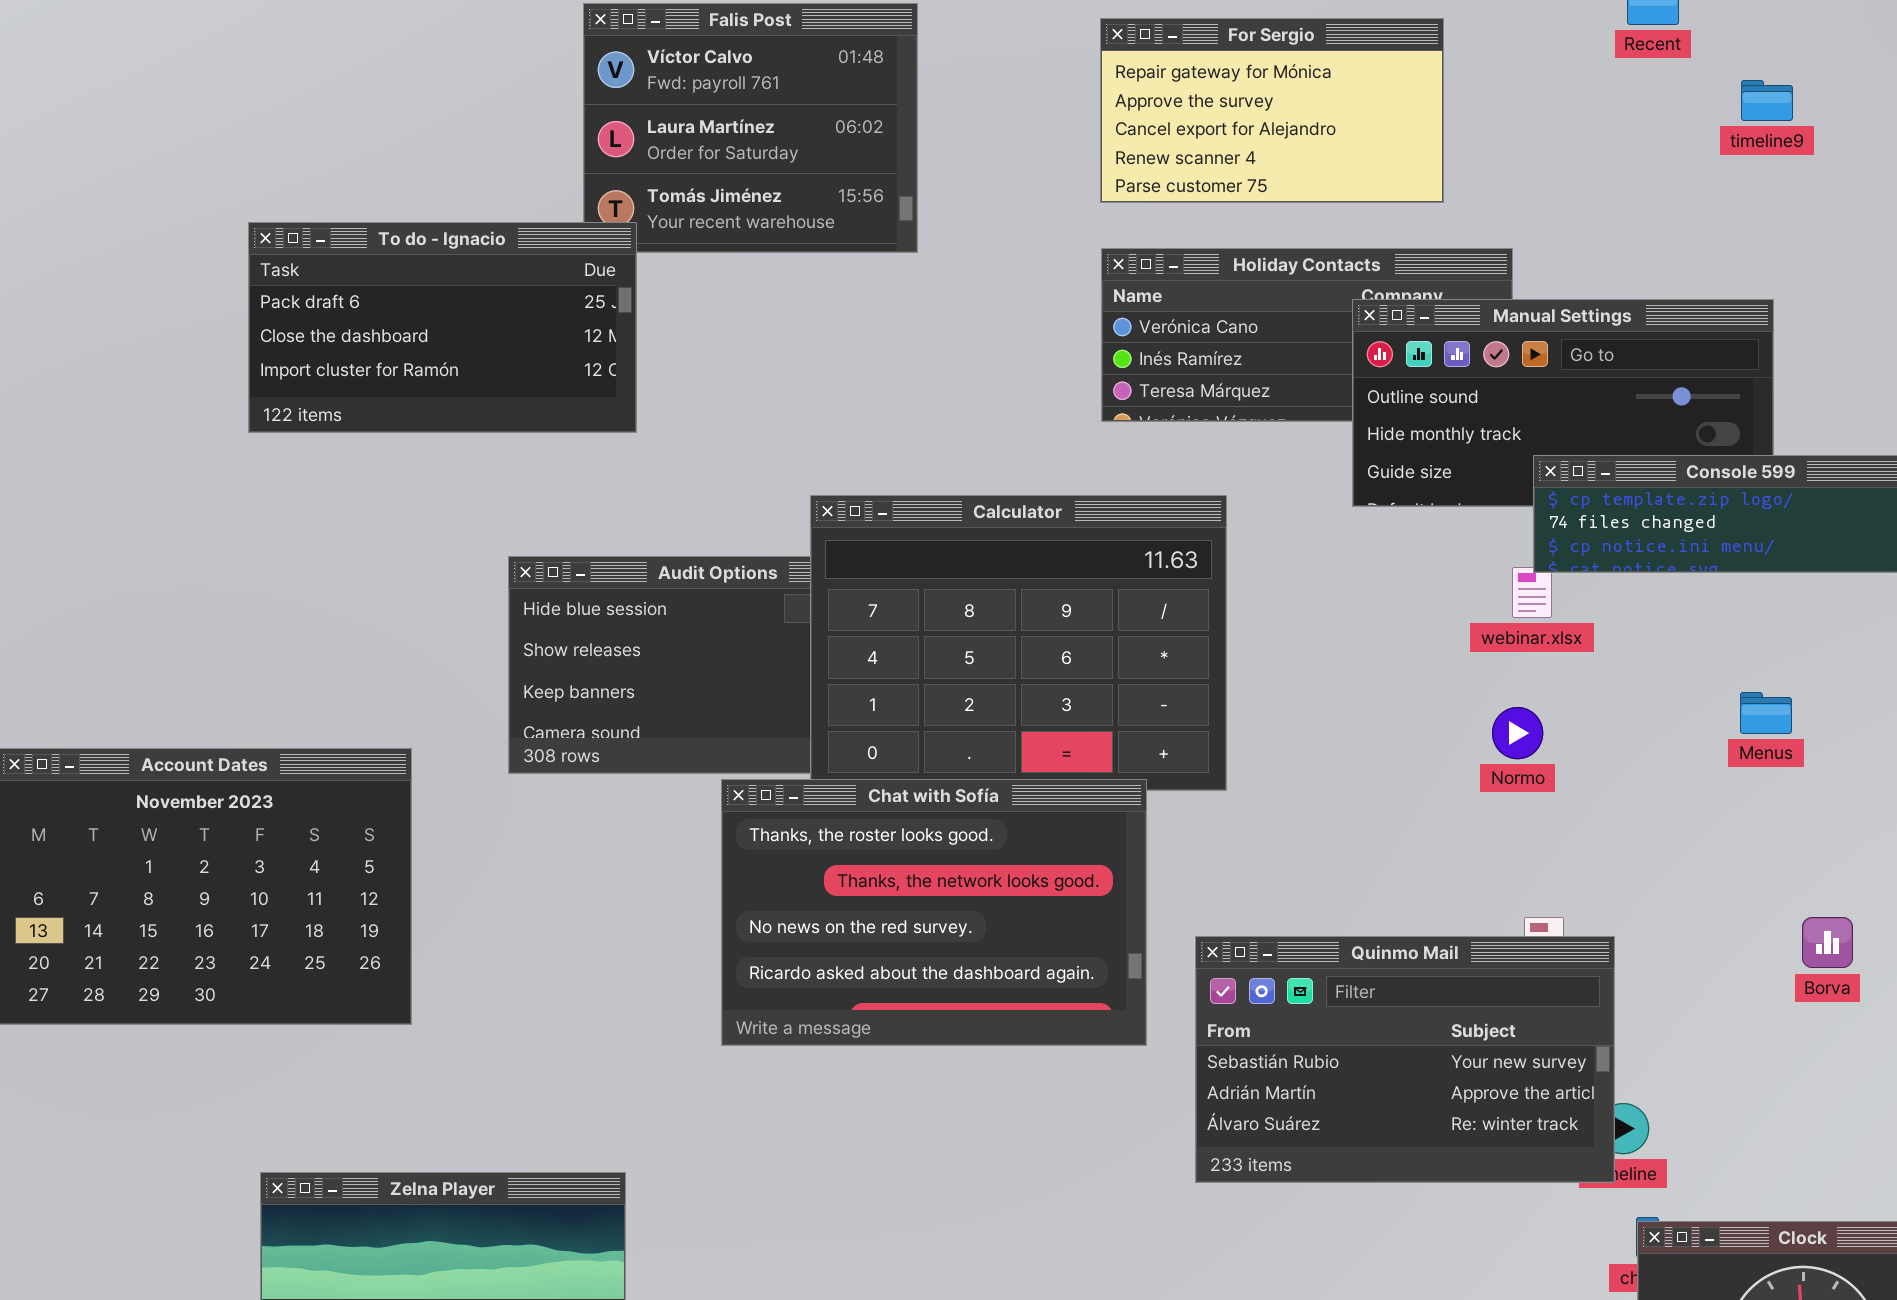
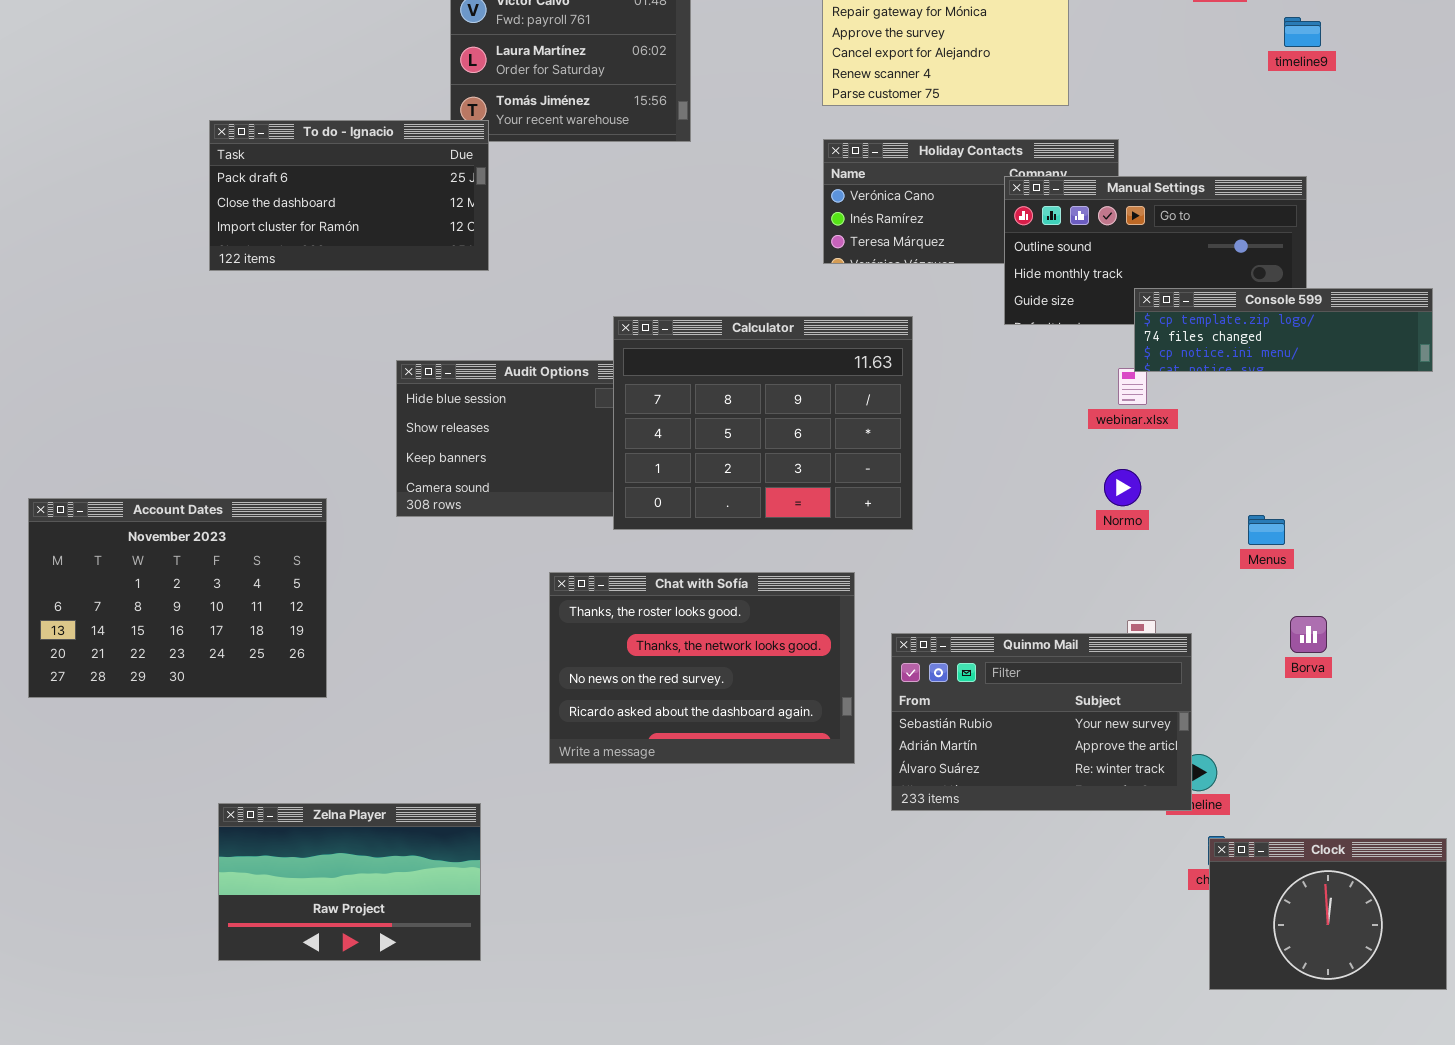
Menus: [1740,692,1792,734] -> [1248,515,1285,545], moved
Chat with Sofía: [721,779,1147,1046] -> [549,572,855,764], moved
Borva: [1802,917,1853,968] -> [1290,616,1327,653], moved

